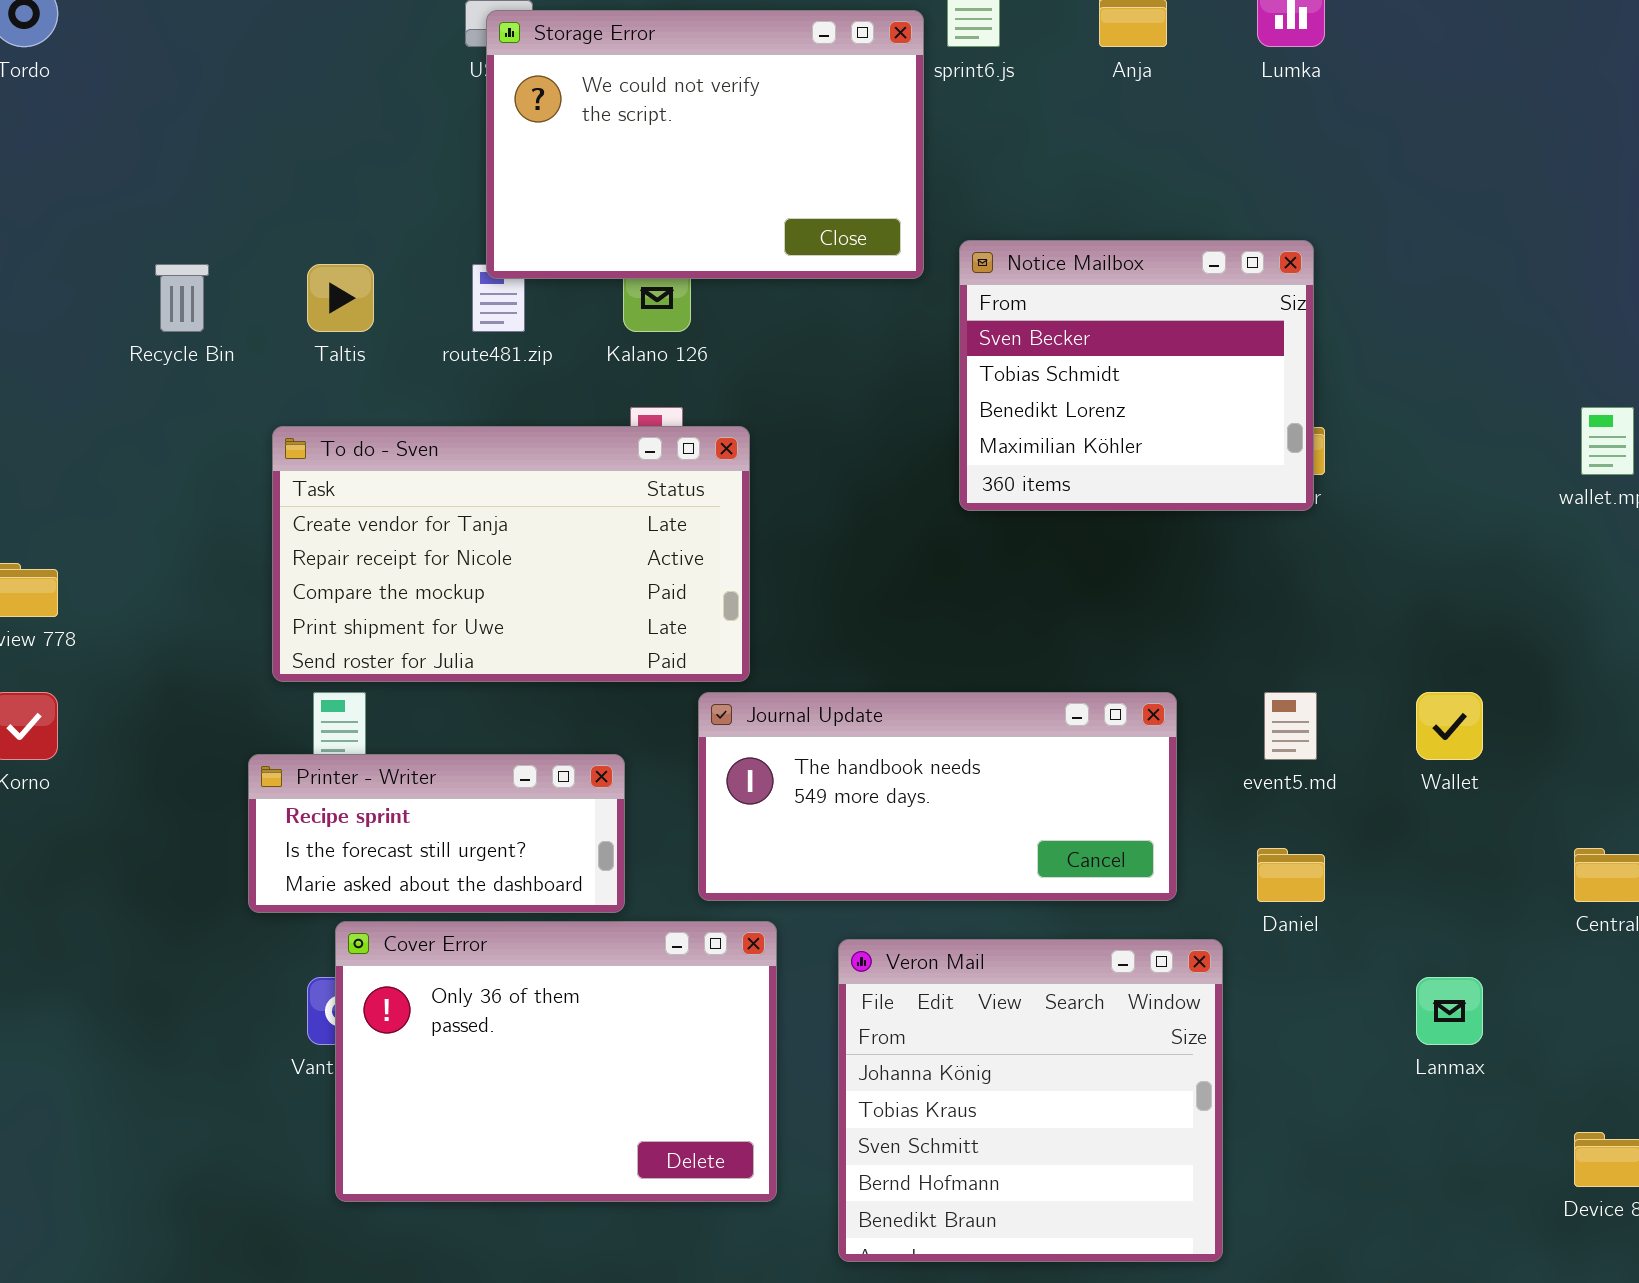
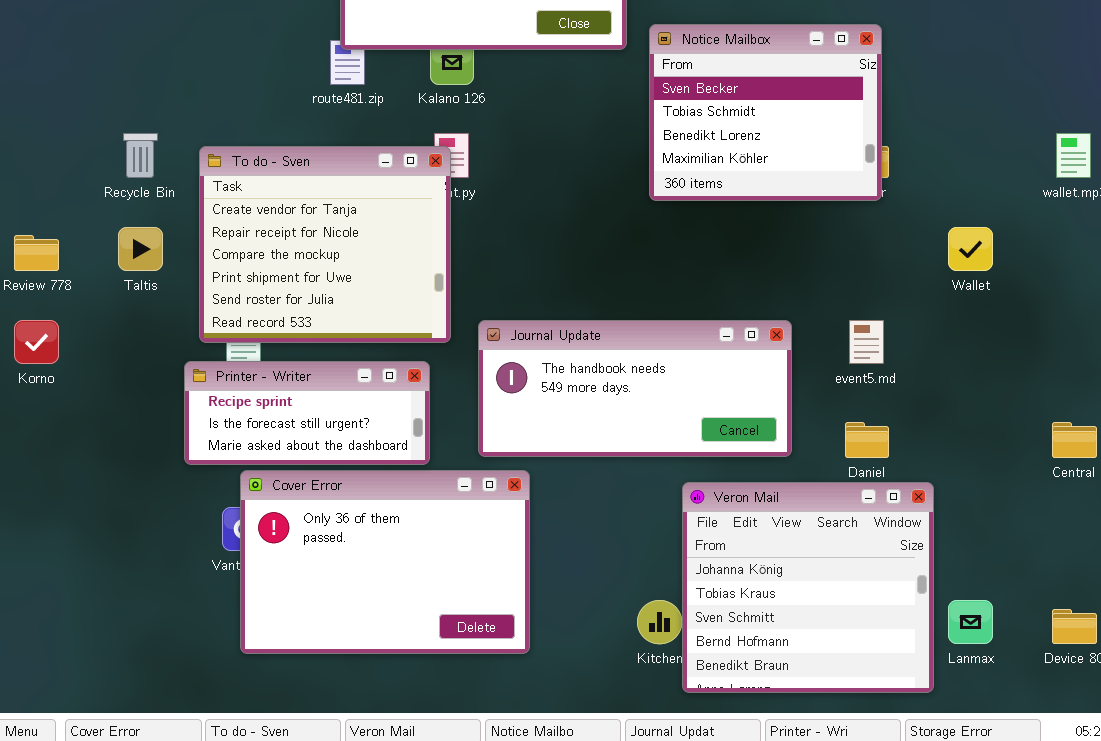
Recycle Bin: [155,264,209,332] -> [123,133,158,178], moved
Taltis: [307,264,374,332] -> [118,227,163,271], moved
To do - Sven: [272,426,750,682] -> [199,146,451,343], resized
Wallet: [1416,692,1483,760] -> [948,227,993,271], moved
Veron Mail: [838,939,1223,1262] -> [682,482,934,693], moved
Lanmax: [1416,977,1483,1045] -> [948,600,993,644], moved

